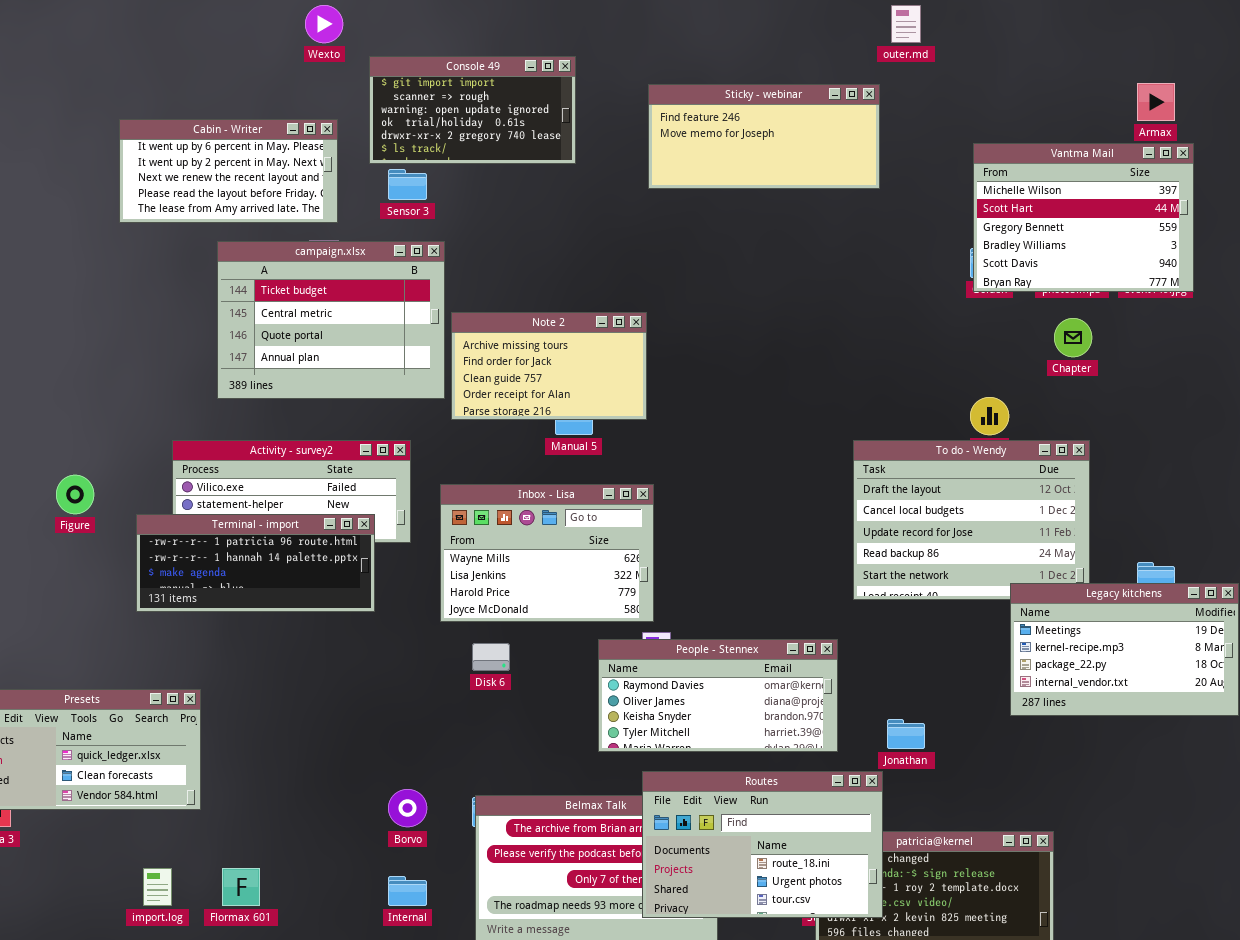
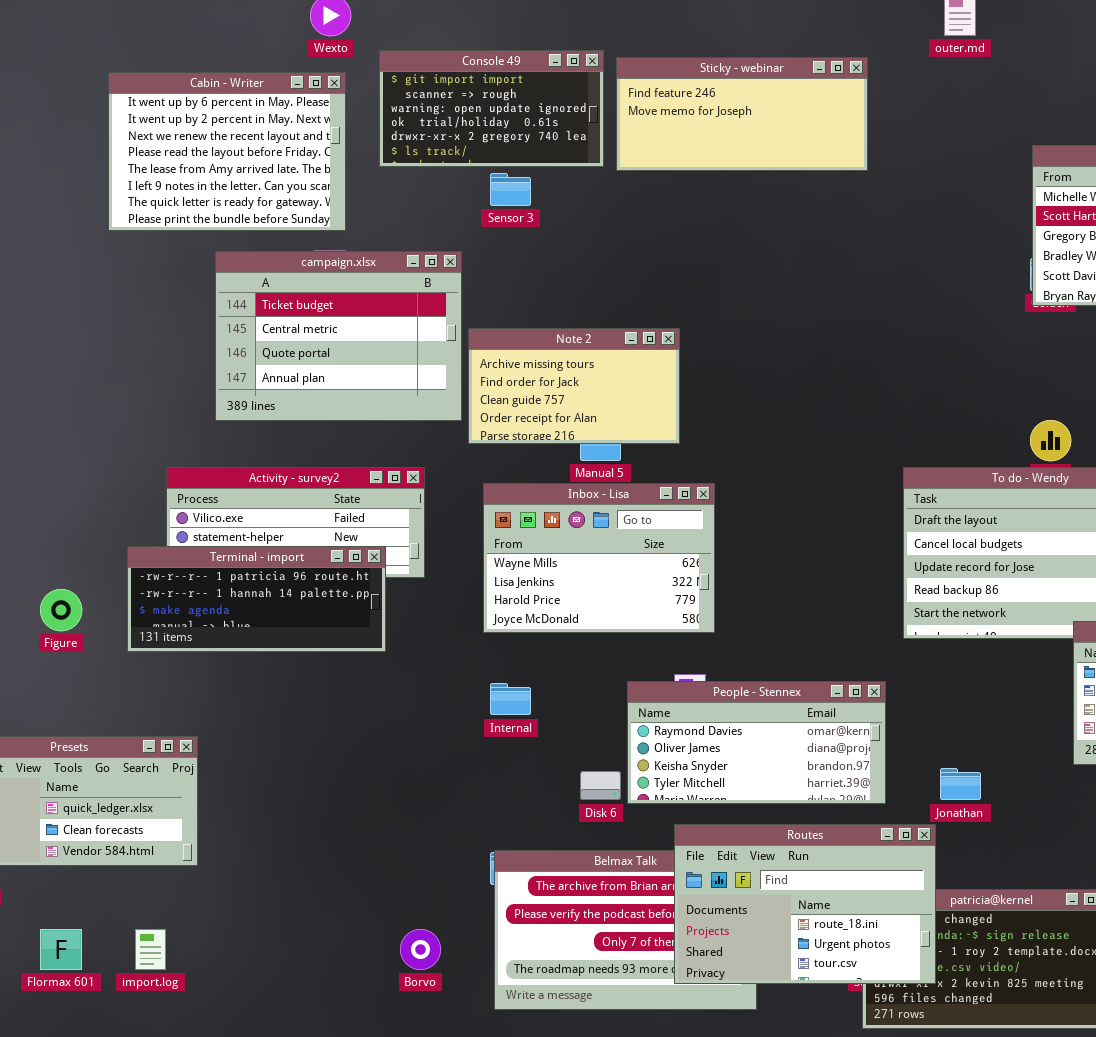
Sticky - webinar: [648,84,880,189] -> [616,57,868,171], moved
Cabin - Writer: [119,119,338,223] -> [108,72,346,231], resized
Sensor 3: [388,169,427,200] -> [490,173,531,206], moved
Figure: [56,475,94,514] -> [40,589,82,631], moved
Inbox - Lisa: [440,484,654,622] -> [483,483,715,633], moved
Disk 6: [472,643,510,671] -> [580,771,621,800], moved
Borvo: [388,789,427,827] -> [400,929,441,970], moved
Flormax 601: [222,868,260,906] -> [40,929,82,970], moved
Internal: [388,876,427,906] -> [490,683,531,715], moved

